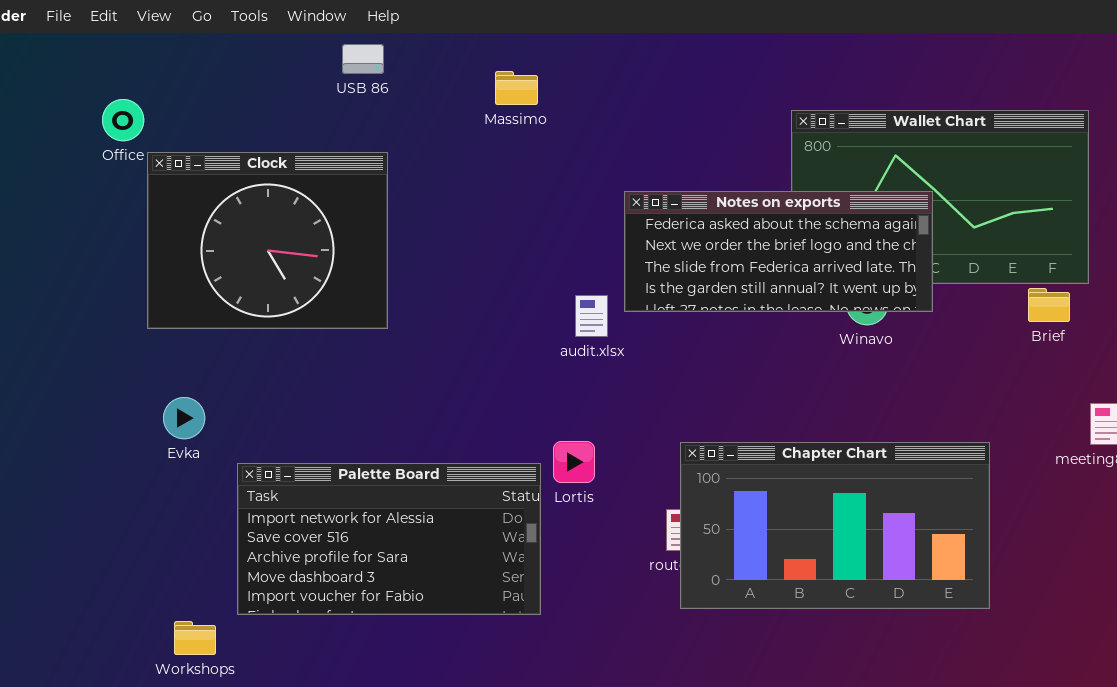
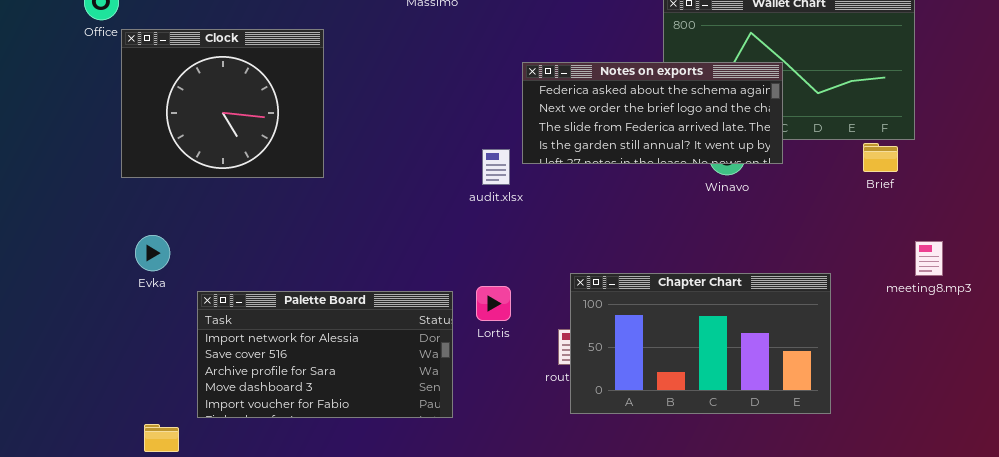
Lortis: [553,441,595,483] -> [476,286,511,321], moved

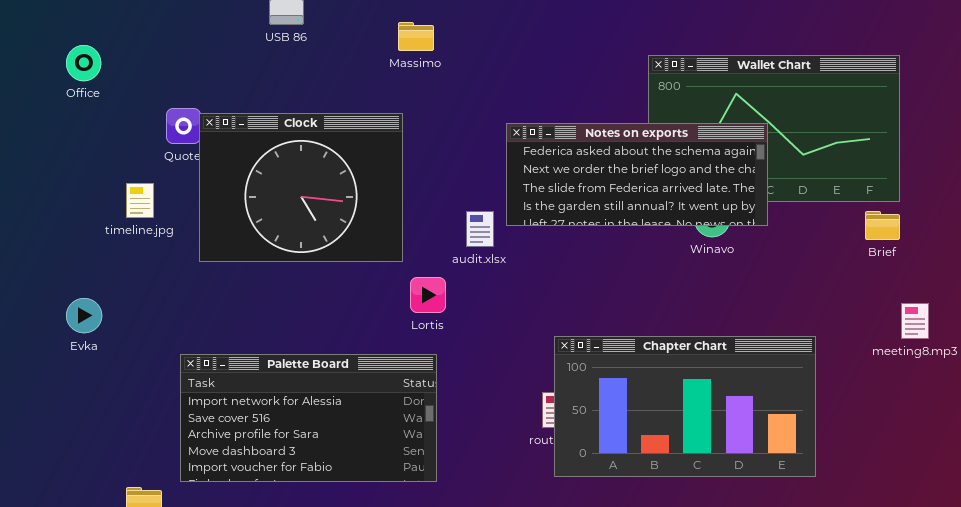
Clock: [121,29,324,178] -> [199,113,403,262], moved
Brief: [863,143,898,172] -> [865,211,900,240], moved
Evka: [135,235,170,271] -> [66,298,102,333], moved
Lortis: [476,286,511,321] -> [410,277,446,313], moved

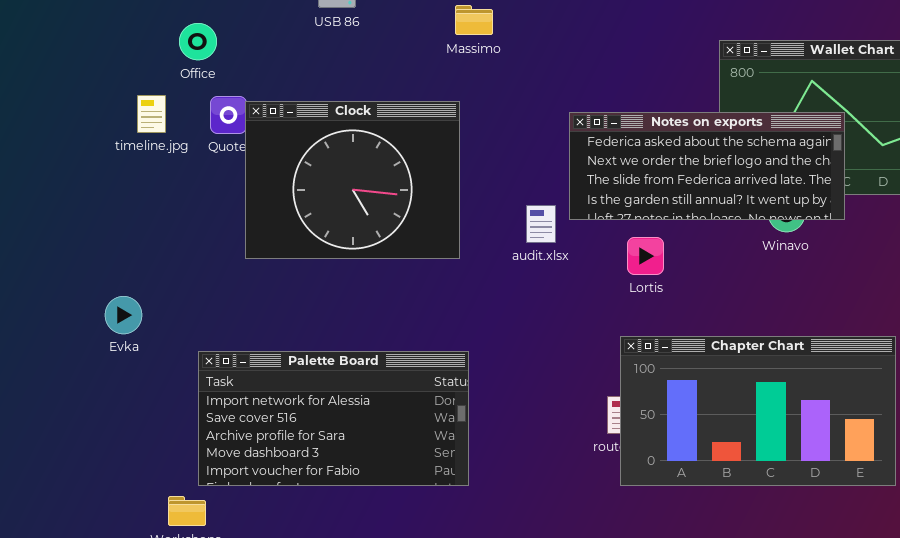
Office: [66,45,101,81] -> [179,23,217,60], moved
timeline.jpg: [126,183,154,218] -> [137,95,166,133], moved
Lortis: [410,277,446,313] -> [627,237,664,275], moved
Palette Board: [180,354,437,482] -> [198,351,469,486], moved

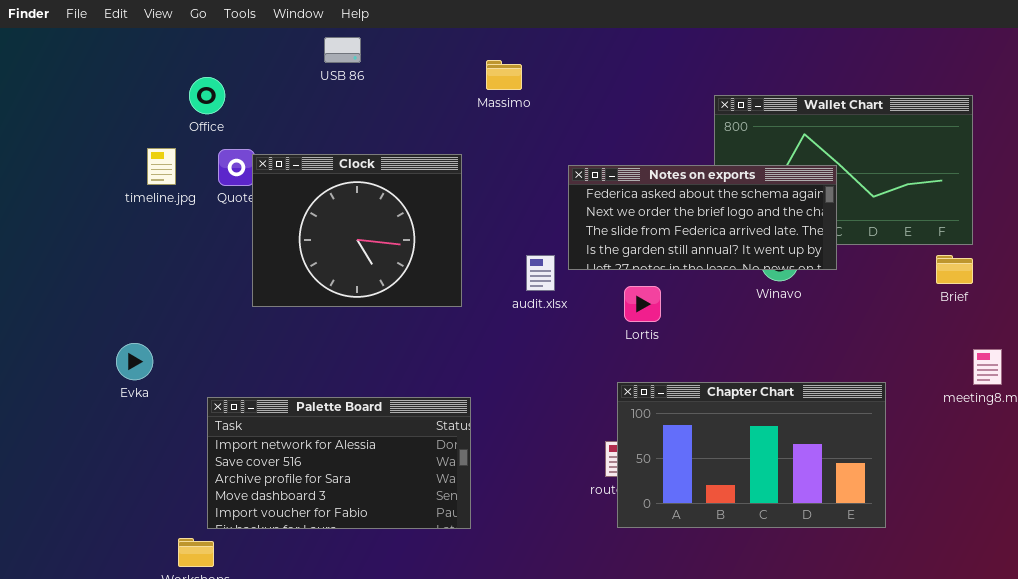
Massimo: [455,5,493,35] -> [486,60,522,90], moved

